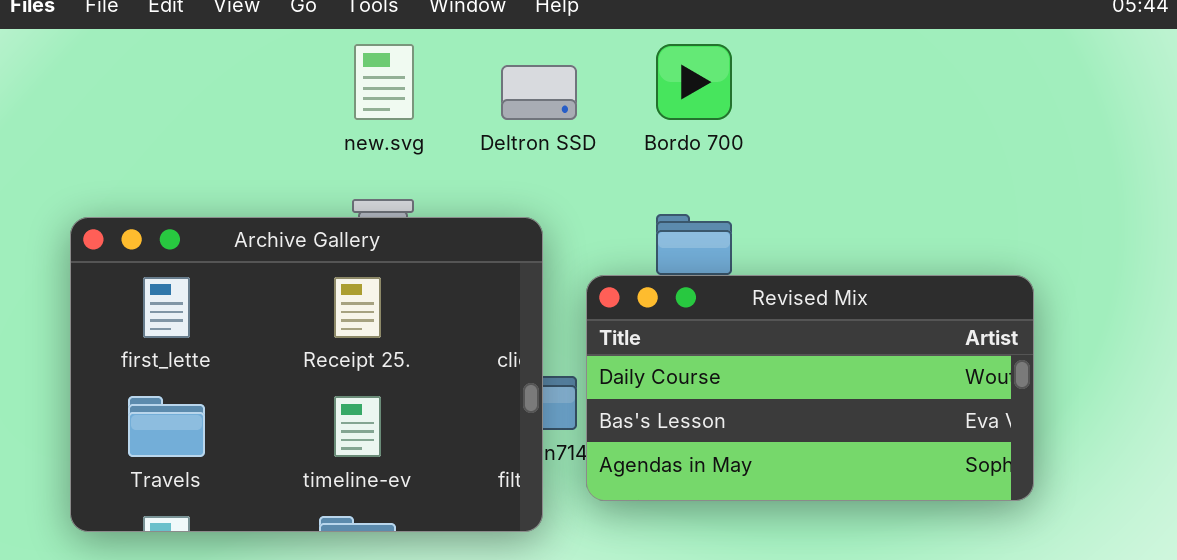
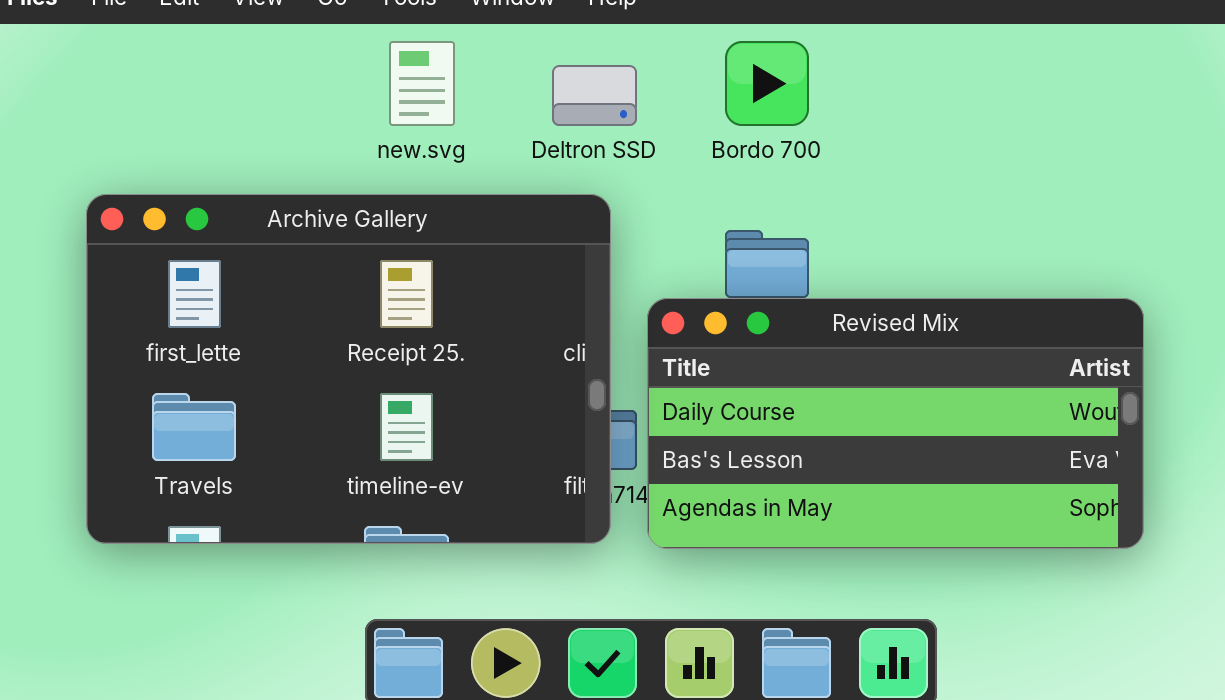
Archive Gallery: [70,217,543,532] -> [86,194,611,544], moved

